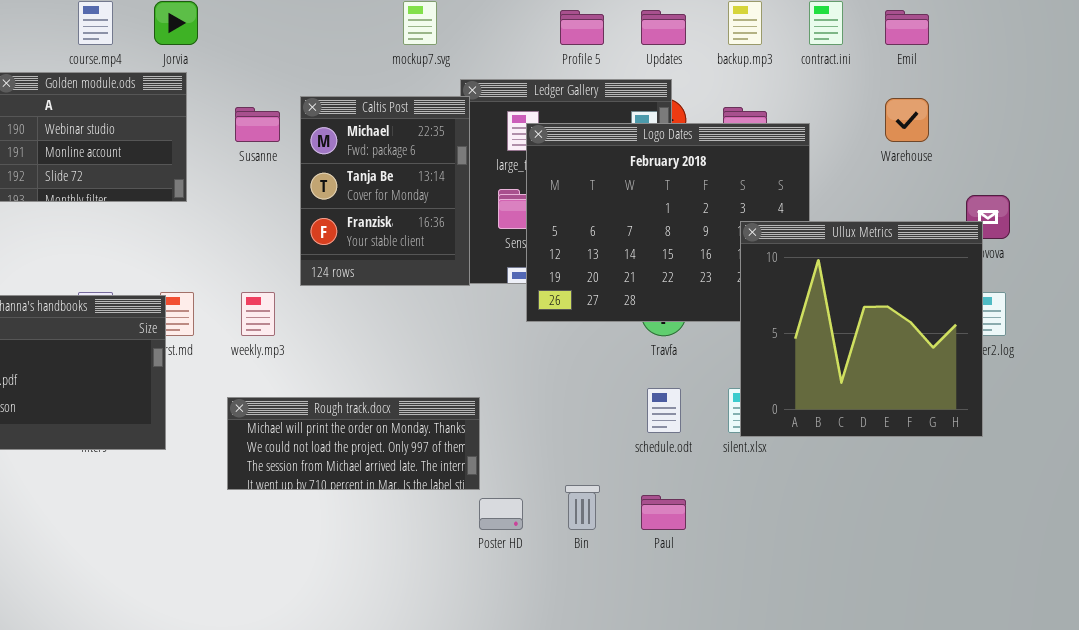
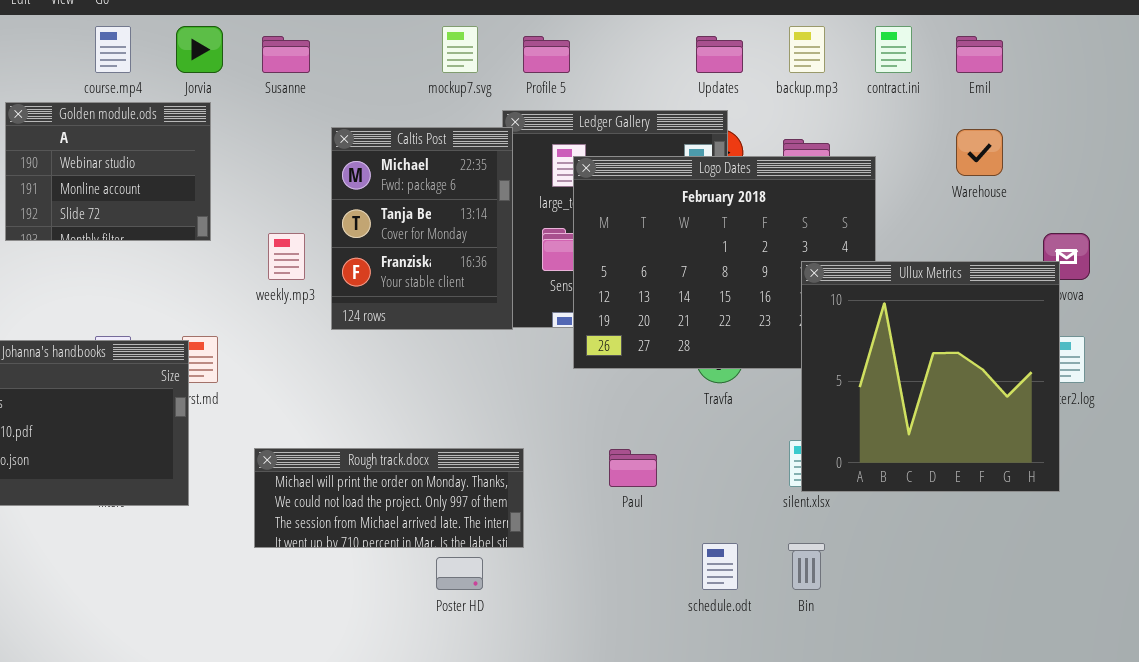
Profile 5: [560,10,604,45] -> [523,36,570,73], moved
Susanne: [235,107,280,142] -> [262,36,310,73], moved
weekly.mp3: [241,292,275,336] -> [268,233,305,280], moved
schedule.odt: [647,388,681,433] -> [702,543,738,590], moved
Bin: [565,485,600,530] -> [788,543,825,590], moved
Paul: [641,495,686,530] -> [609,449,657,487], moved
Poster HD: [479,498,523,530] -> [436,557,483,590], moved

